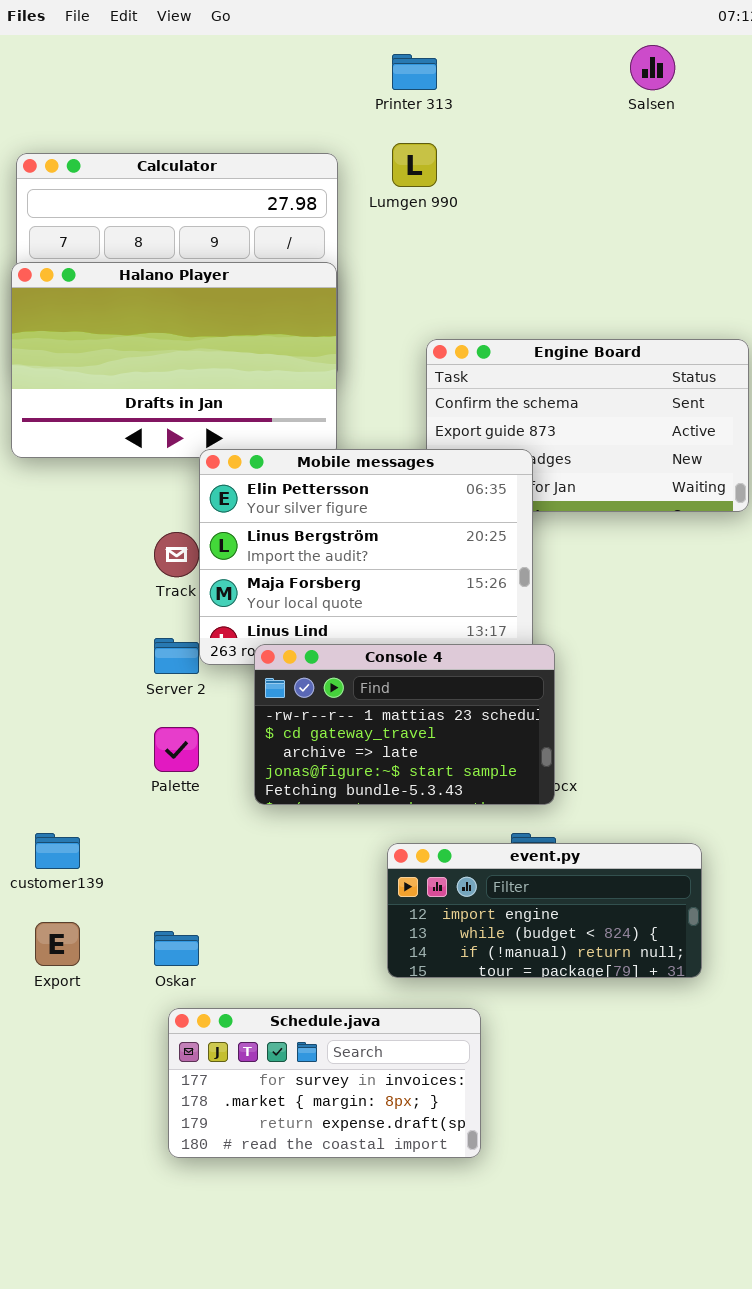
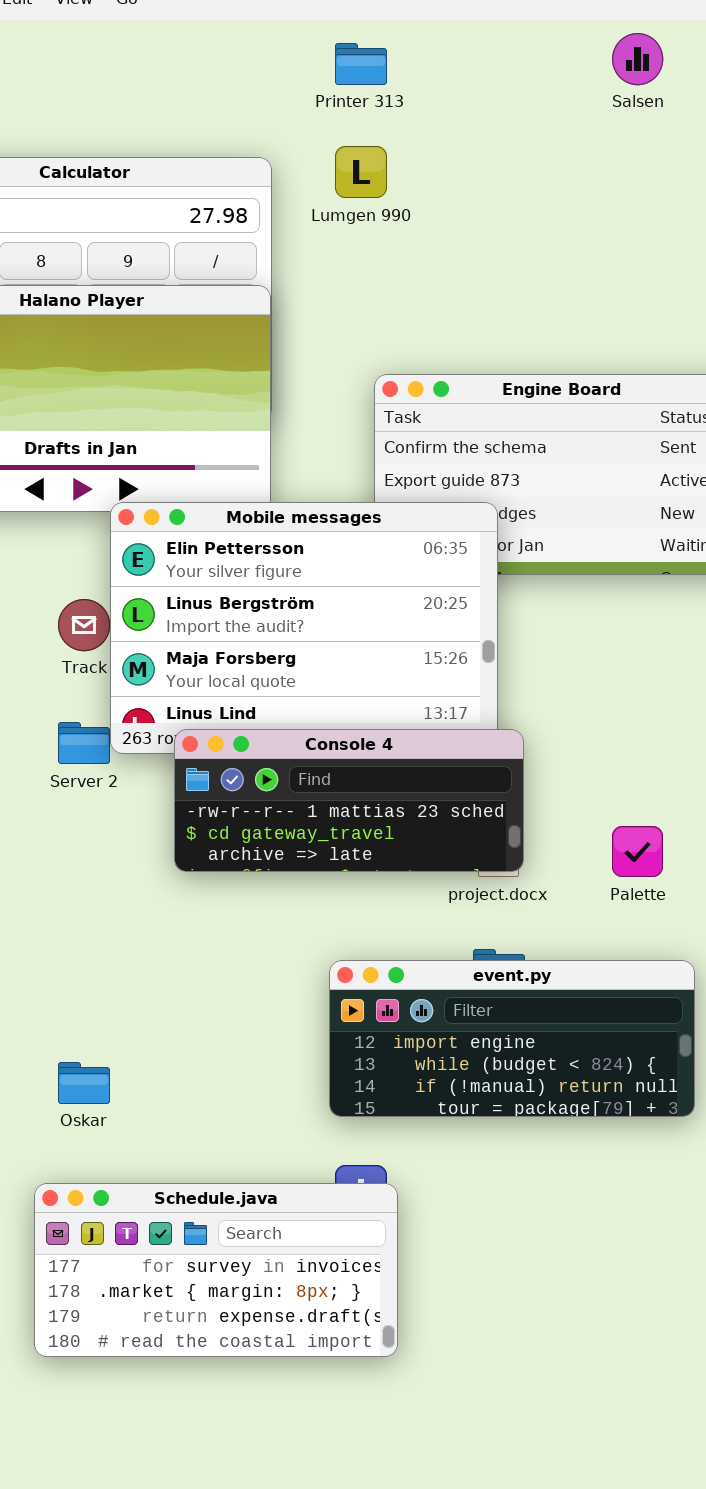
Console 4: [254,644,555,805] -> [174,729,524,872], resized
Palette: [154,727,199,772] -> [612,826,663,877], moved
Schedule.java: [168,1008,481,1158] -> [34,1183,398,1357], moved

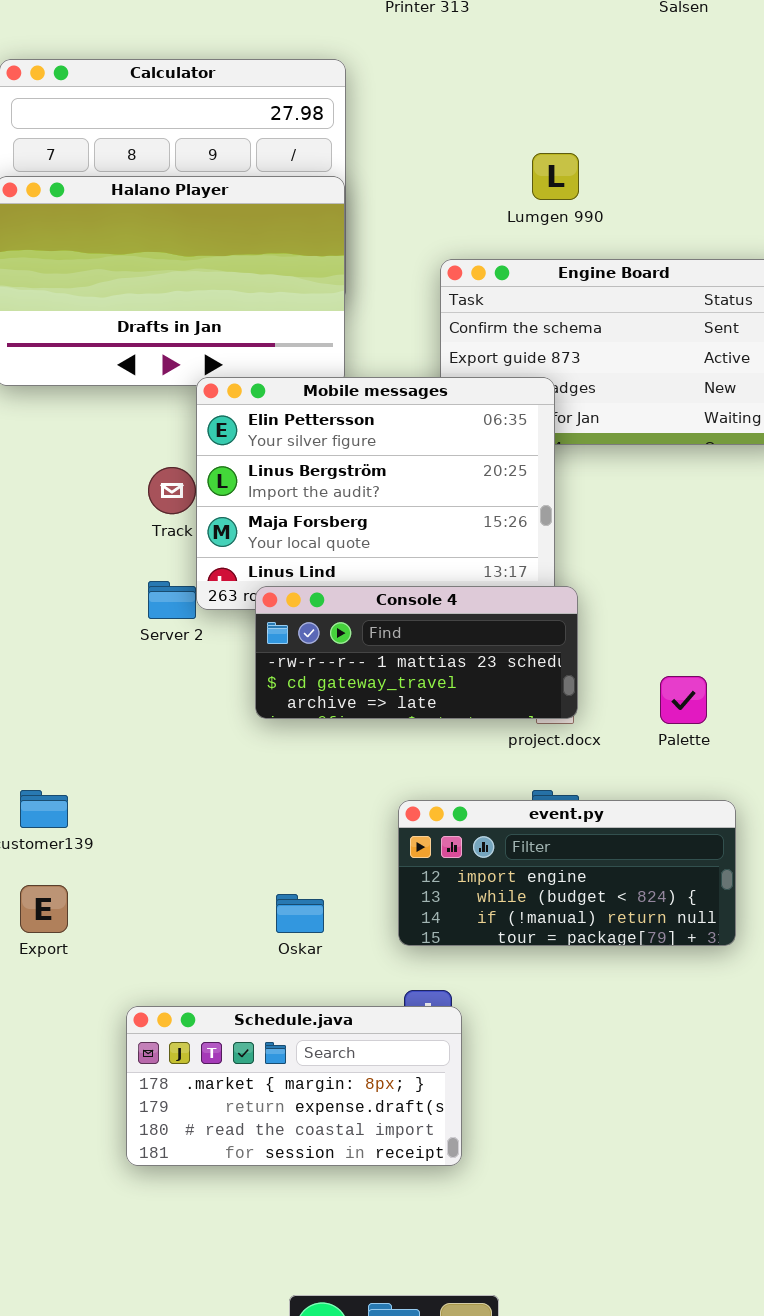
Lumgen 990: [335,146,387,198] -> [532,153,579,200], moved
Oskar: [58,1062,110,1104] -> [276,894,324,933], moved
Schedule.java: [34,1183,398,1357] -> [126,1006,462,1166], scrolled down 1 row

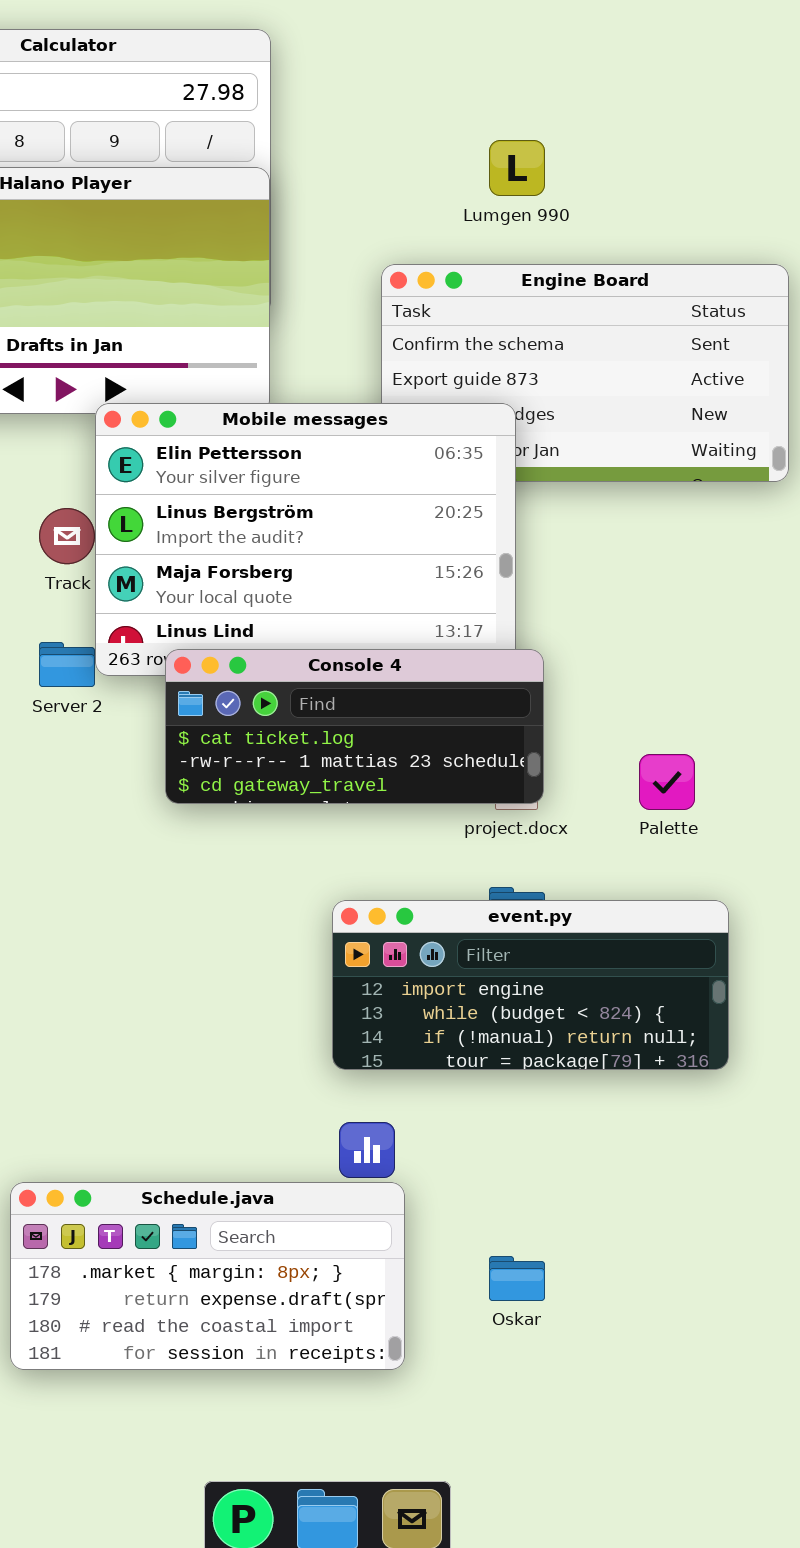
Console 4: [255,586,578,719] -> [165,649,544,804], scrolled up 1 row
Oskar: [276,894,324,933] -> [489,1256,545,1301], moved
Schedule.java: [126,1006,462,1166] -> [10,1182,405,1370], moved

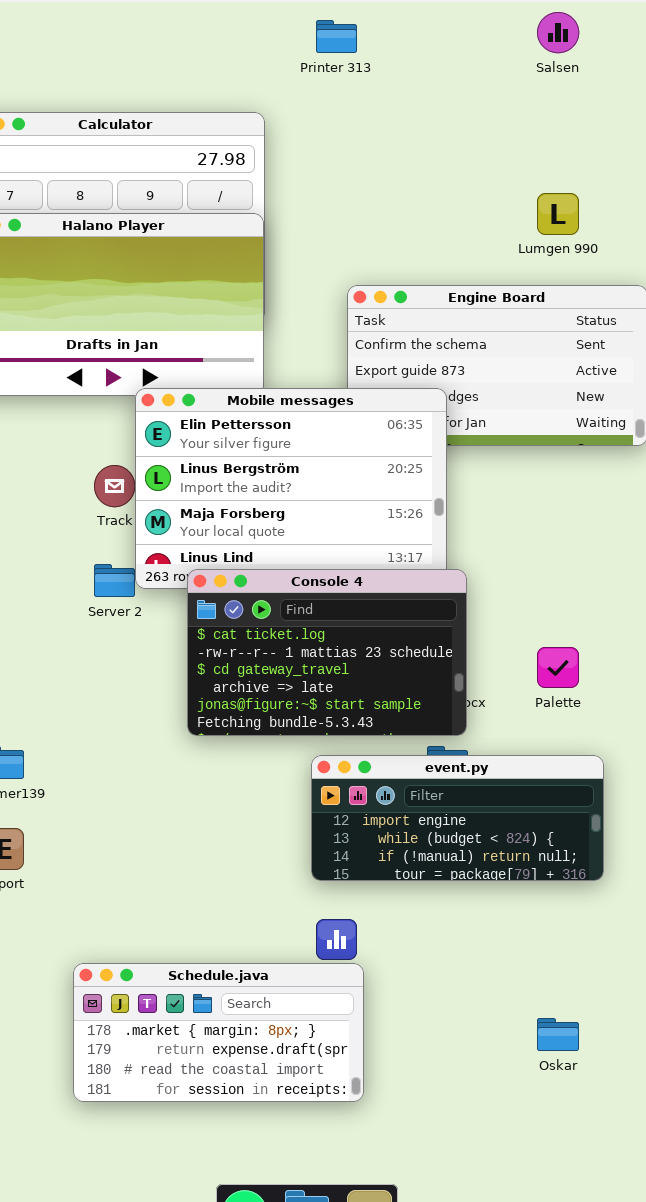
Lumgen 990: [489,140,545,196] -> [537,193,579,235], moved
Console 4: [165,649,544,804] -> [187,569,467,736], resized
Oskar: [489,1256,545,1301] -> [537,1018,579,1051], moved

